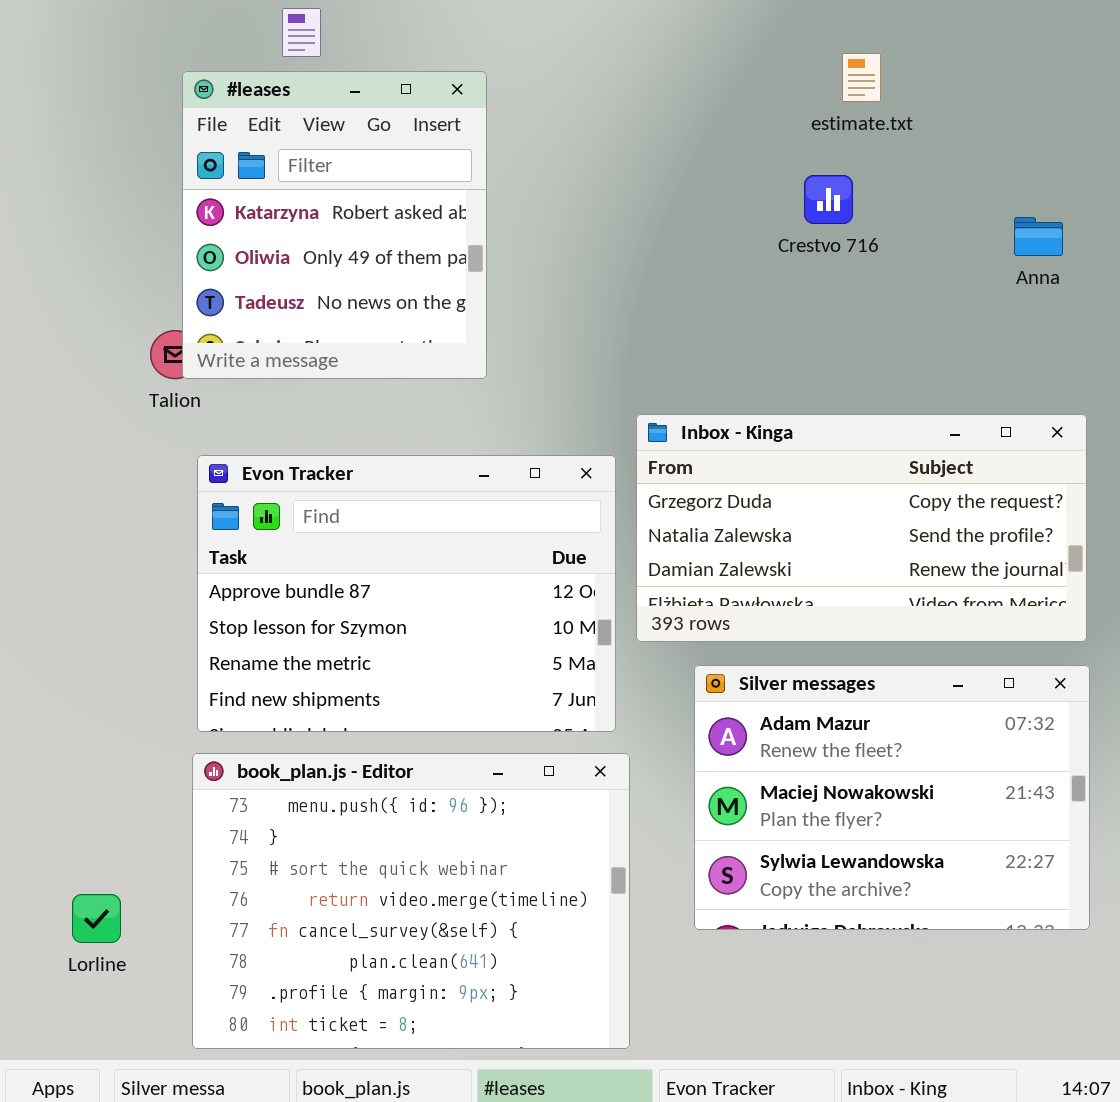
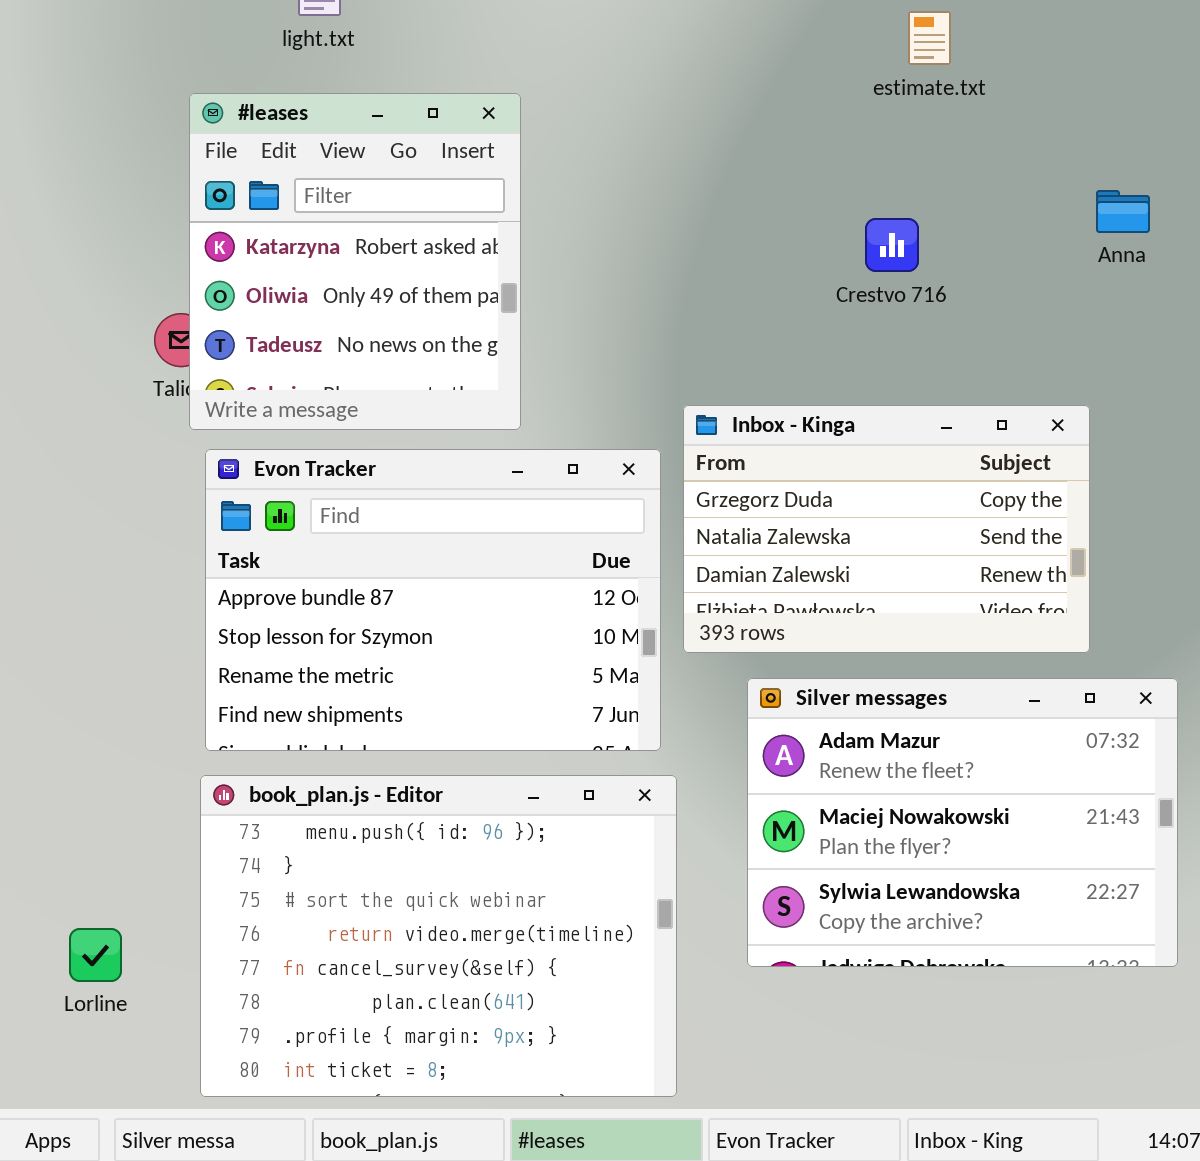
#leases: [182,71,487,379] -> [189,93,521,430], moved
Crestvo 716: [804,175,853,224] -> [865,218,919,272], moved
Inbox - Kinga: [636,414,1087,642] -> [683,405,1090,653], resized

